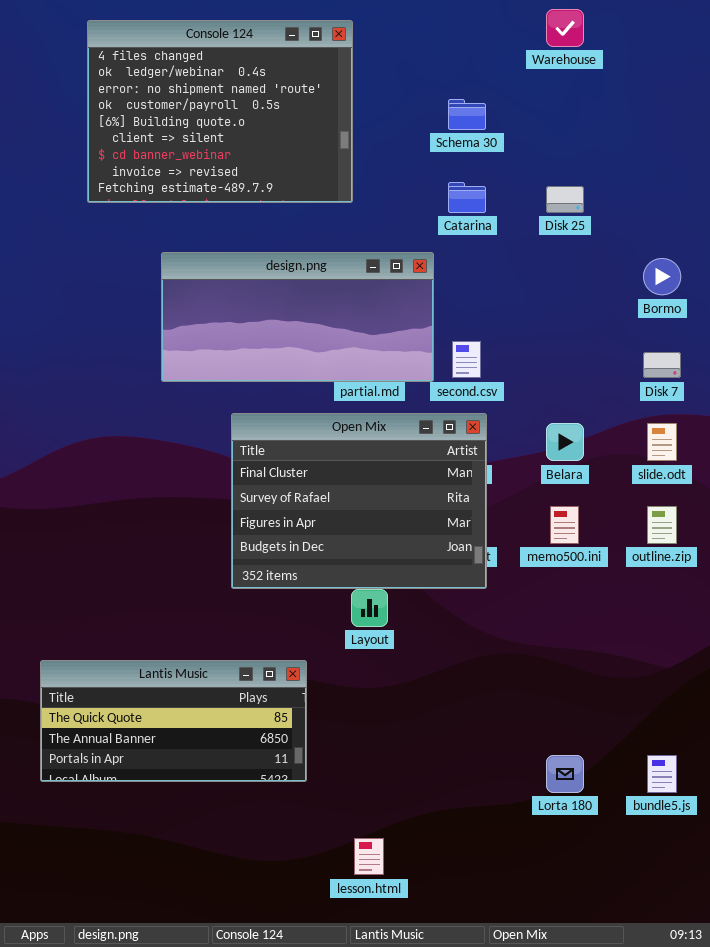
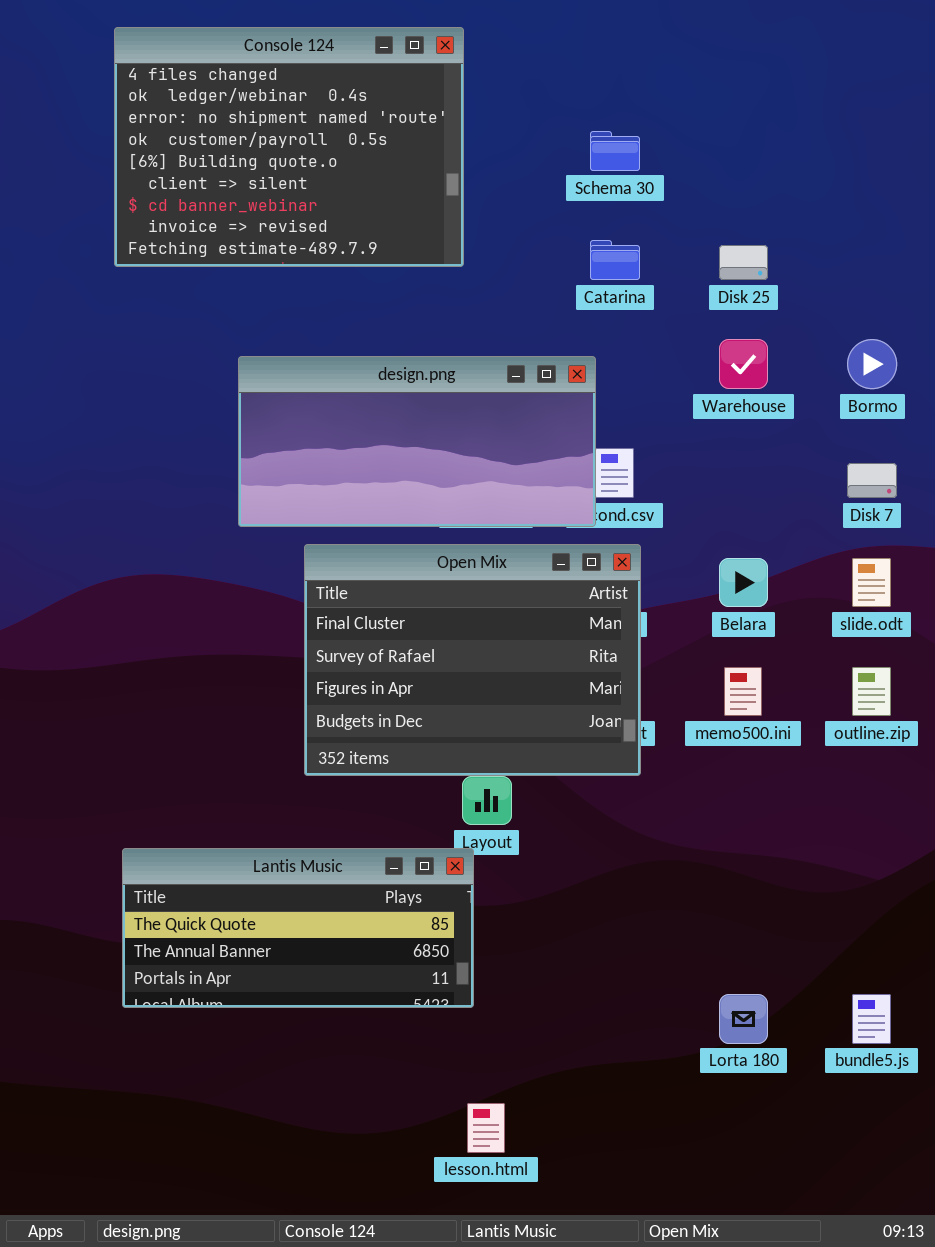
Warehouse: [546,9,584,47] -> [719,339,768,389], moved
design.png: [161,252,434,382] -> [238,356,596,527], moved
Lantis Music: [40,660,307,782] -> [122,848,474,1008], moved

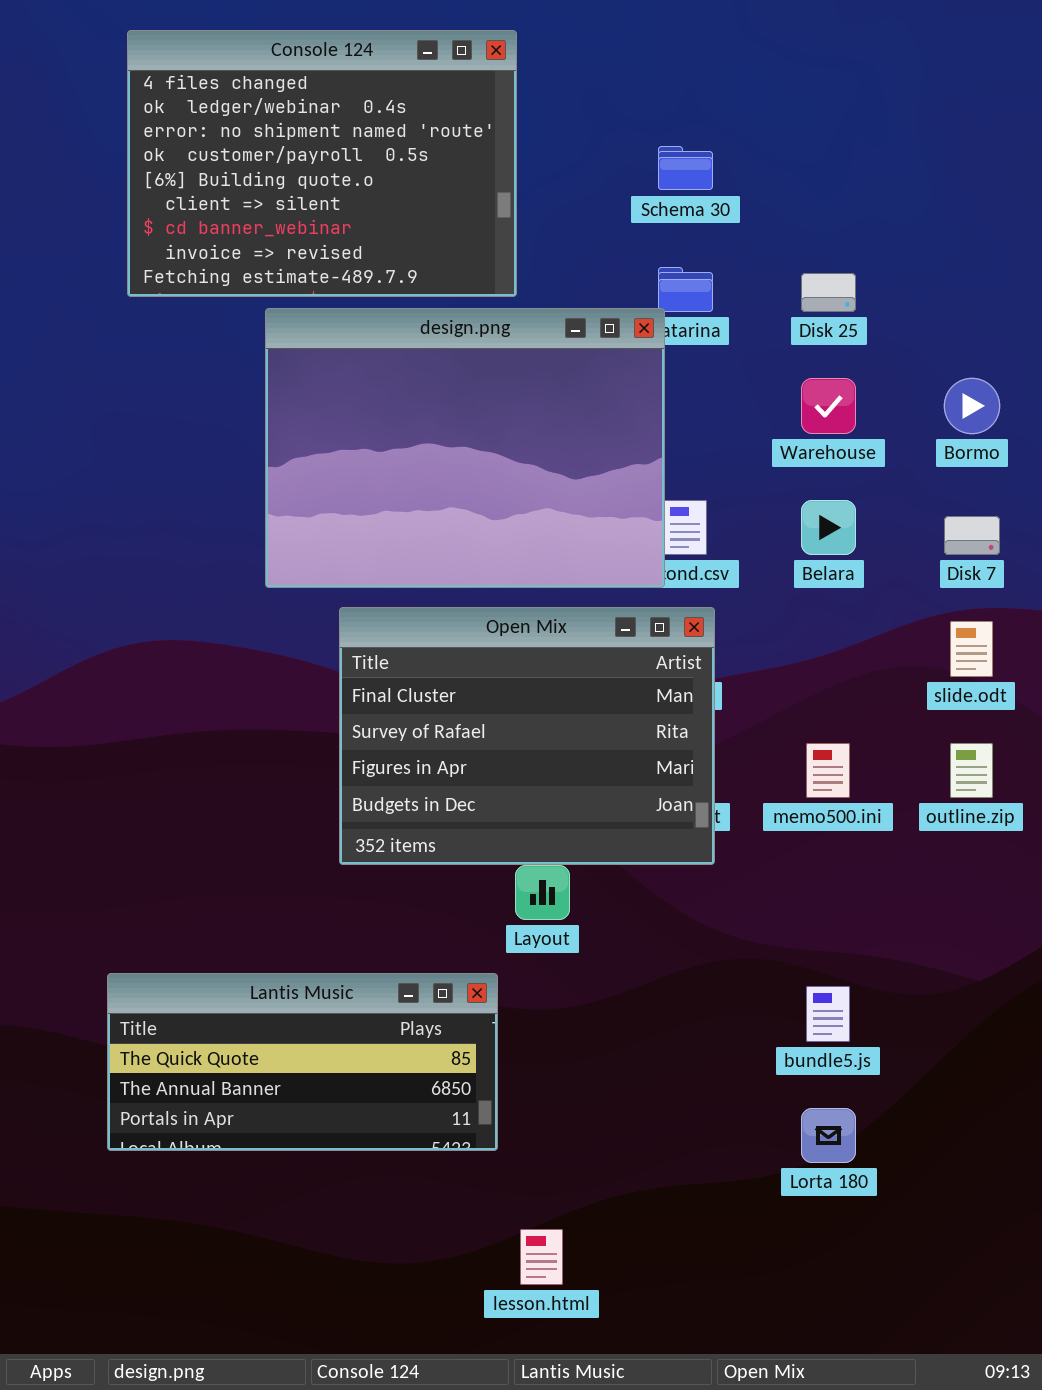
design.png: [238,356,596,527] -> [265,308,665,588], resized
Belara: [719,558,768,607] -> [801,500,856,555], moved
Lantis Music: [122,848,474,1008] -> [107,973,498,1151], moved
bundle5.js: [852,994,891,1044] -> [806,986,850,1042], moved

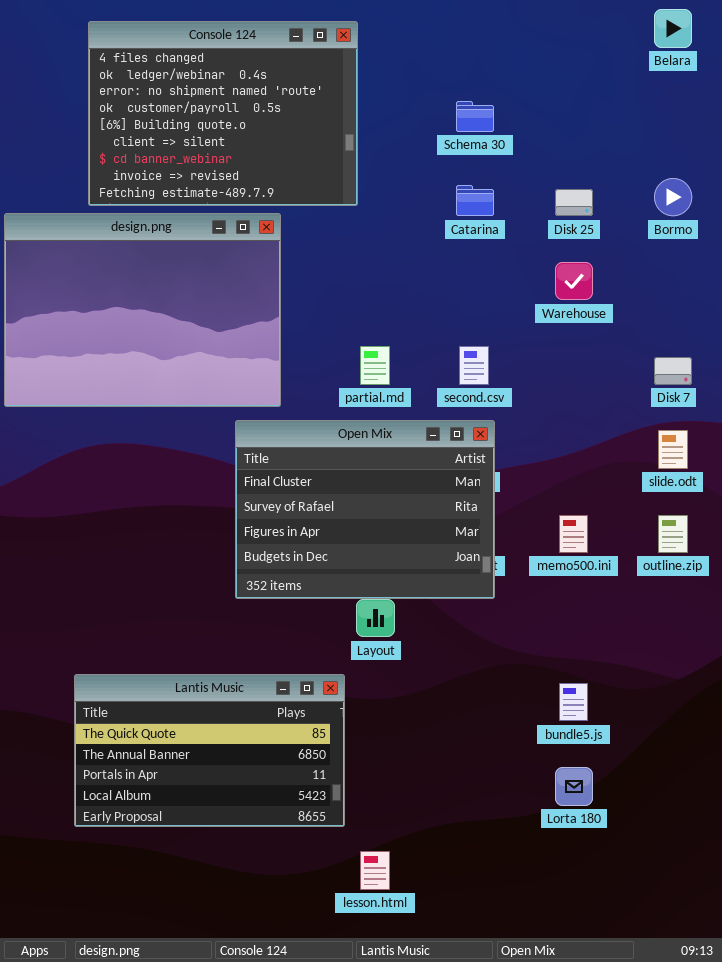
design.png: [265,308,665,588] -> [4,213,281,407], moved
Bormo: [944,378,1000,434] -> [654,178,692,216], moved
Belara: [801,500,856,555] -> [654,9,692,48], moved
Lantis Music: [107,973,498,1151] -> [74,674,345,827], resized

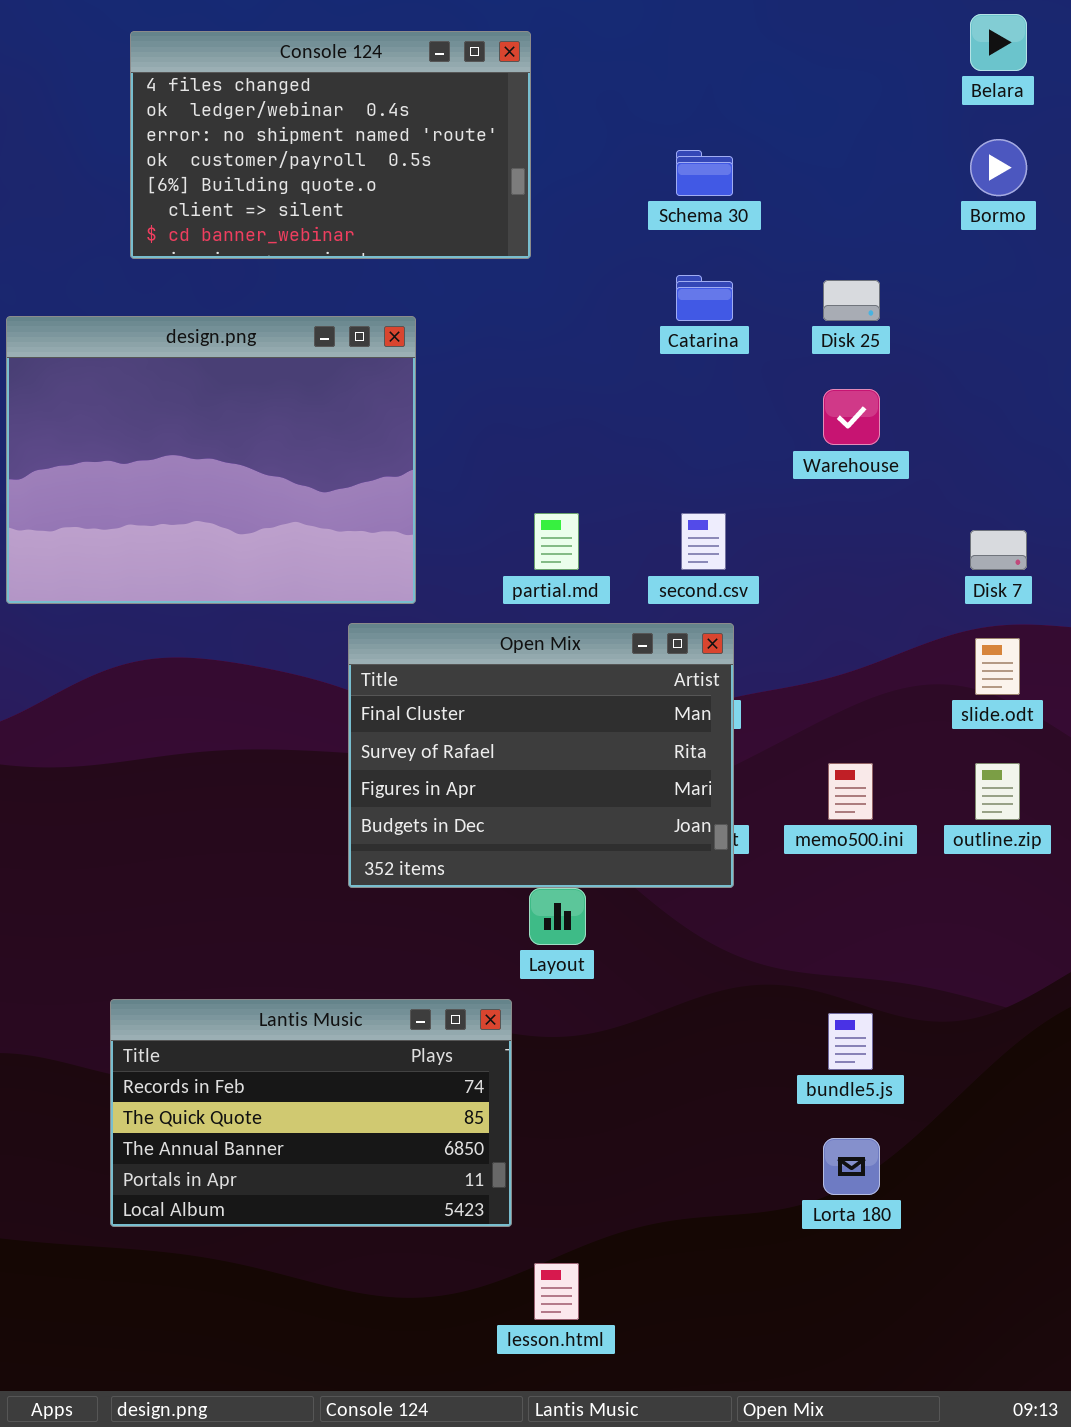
Console 124: [88,21,358,206] -> [130,31,531,259], resized
Bormo: [654,178,692,216] -> [970,139,1027,196], moved
Lantis Music: [74,674,345,827] -> [110,999,512,1227], scrolled up 1 row

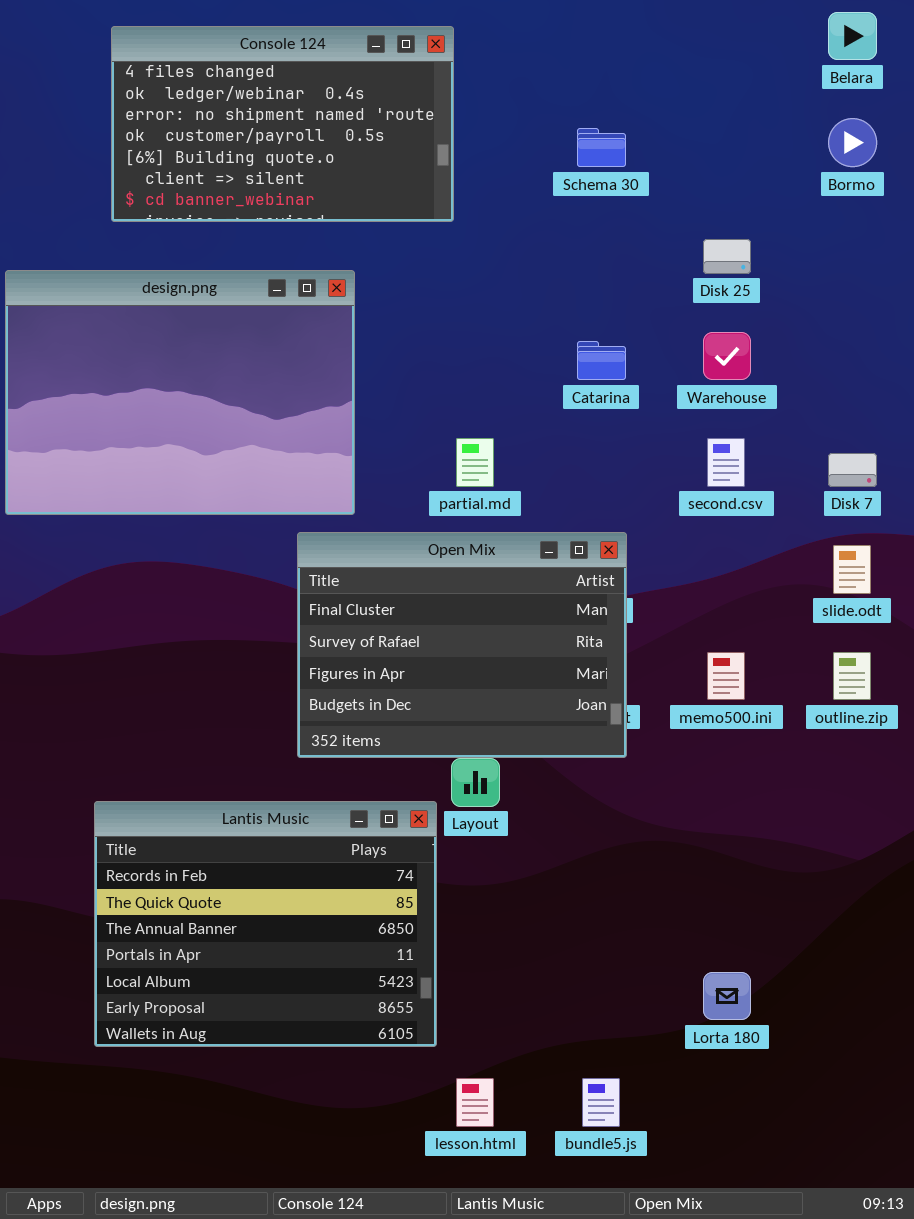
Catarina: [676,275,733,321] -> [577,341,626,380], moved
second.csv: [681,513,726,570] -> [707,438,745,487], moved
Lantis Music: [110,999,512,1227] -> [94,801,437,1047], resized
bundle5.js: [828,1013,873,1070] -> [582,1078,620,1127], moved

